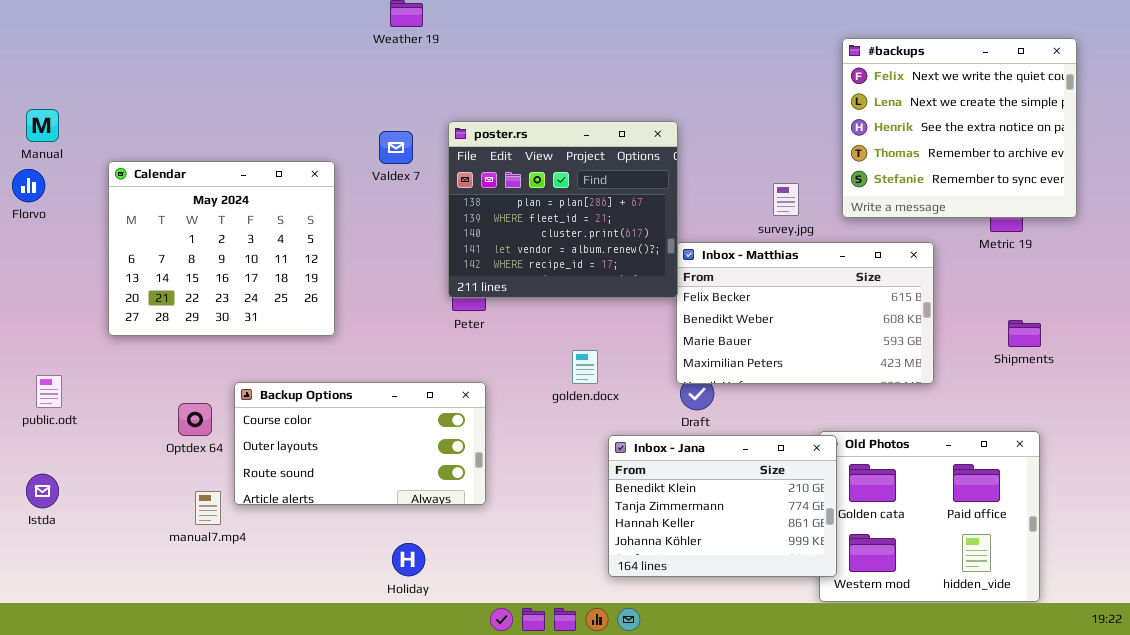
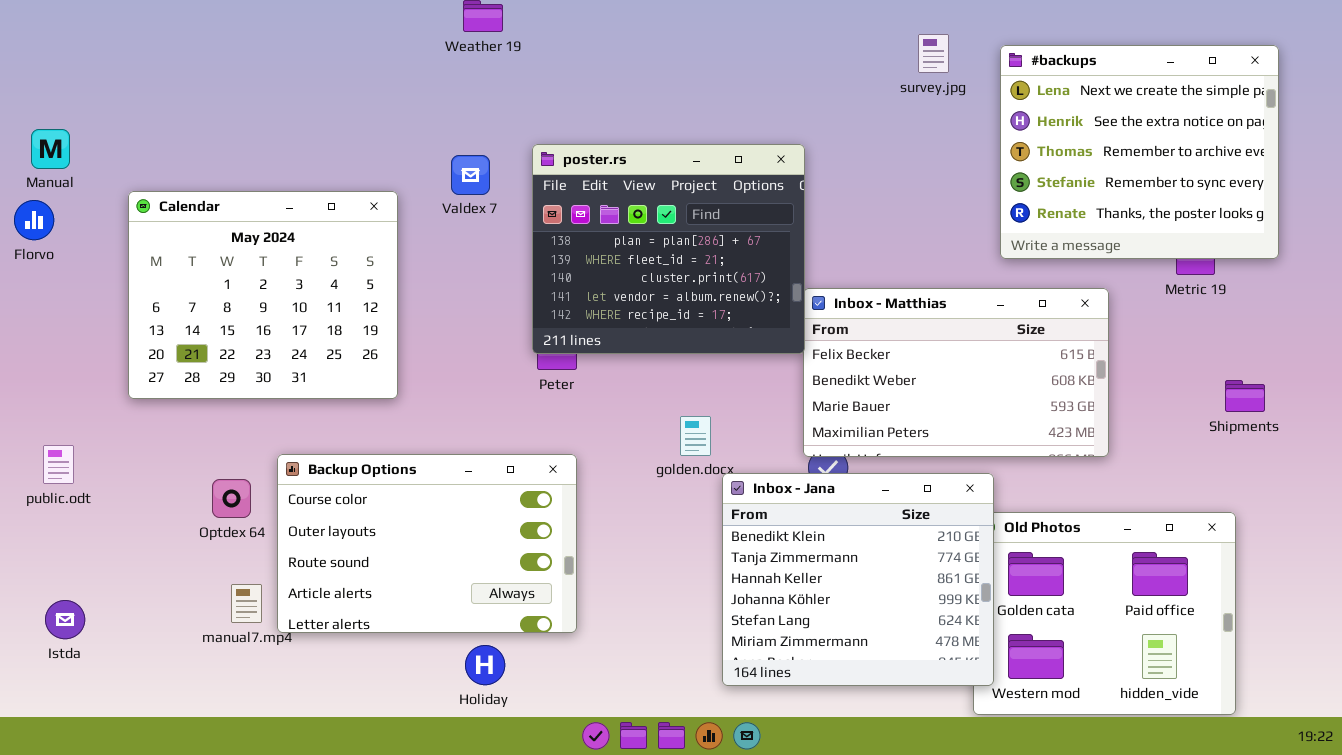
#backups: [842,38,1077,218] -> [1000,45,1279,259], scrolled down 1 row
survey.jpg: [773,183,799,216] -> [918,34,949,73], moved
Shipments: [1008,320,1041,347] -> [1225,380,1265,412], moved
Backup Options: [234,382,486,505] -> [277,454,577,633], resized
Inbox - Jana: [608,435,837,577] -> [722,473,994,686], resized
Istda: [26,474,59,508] -> [45,600,85,639], moved

